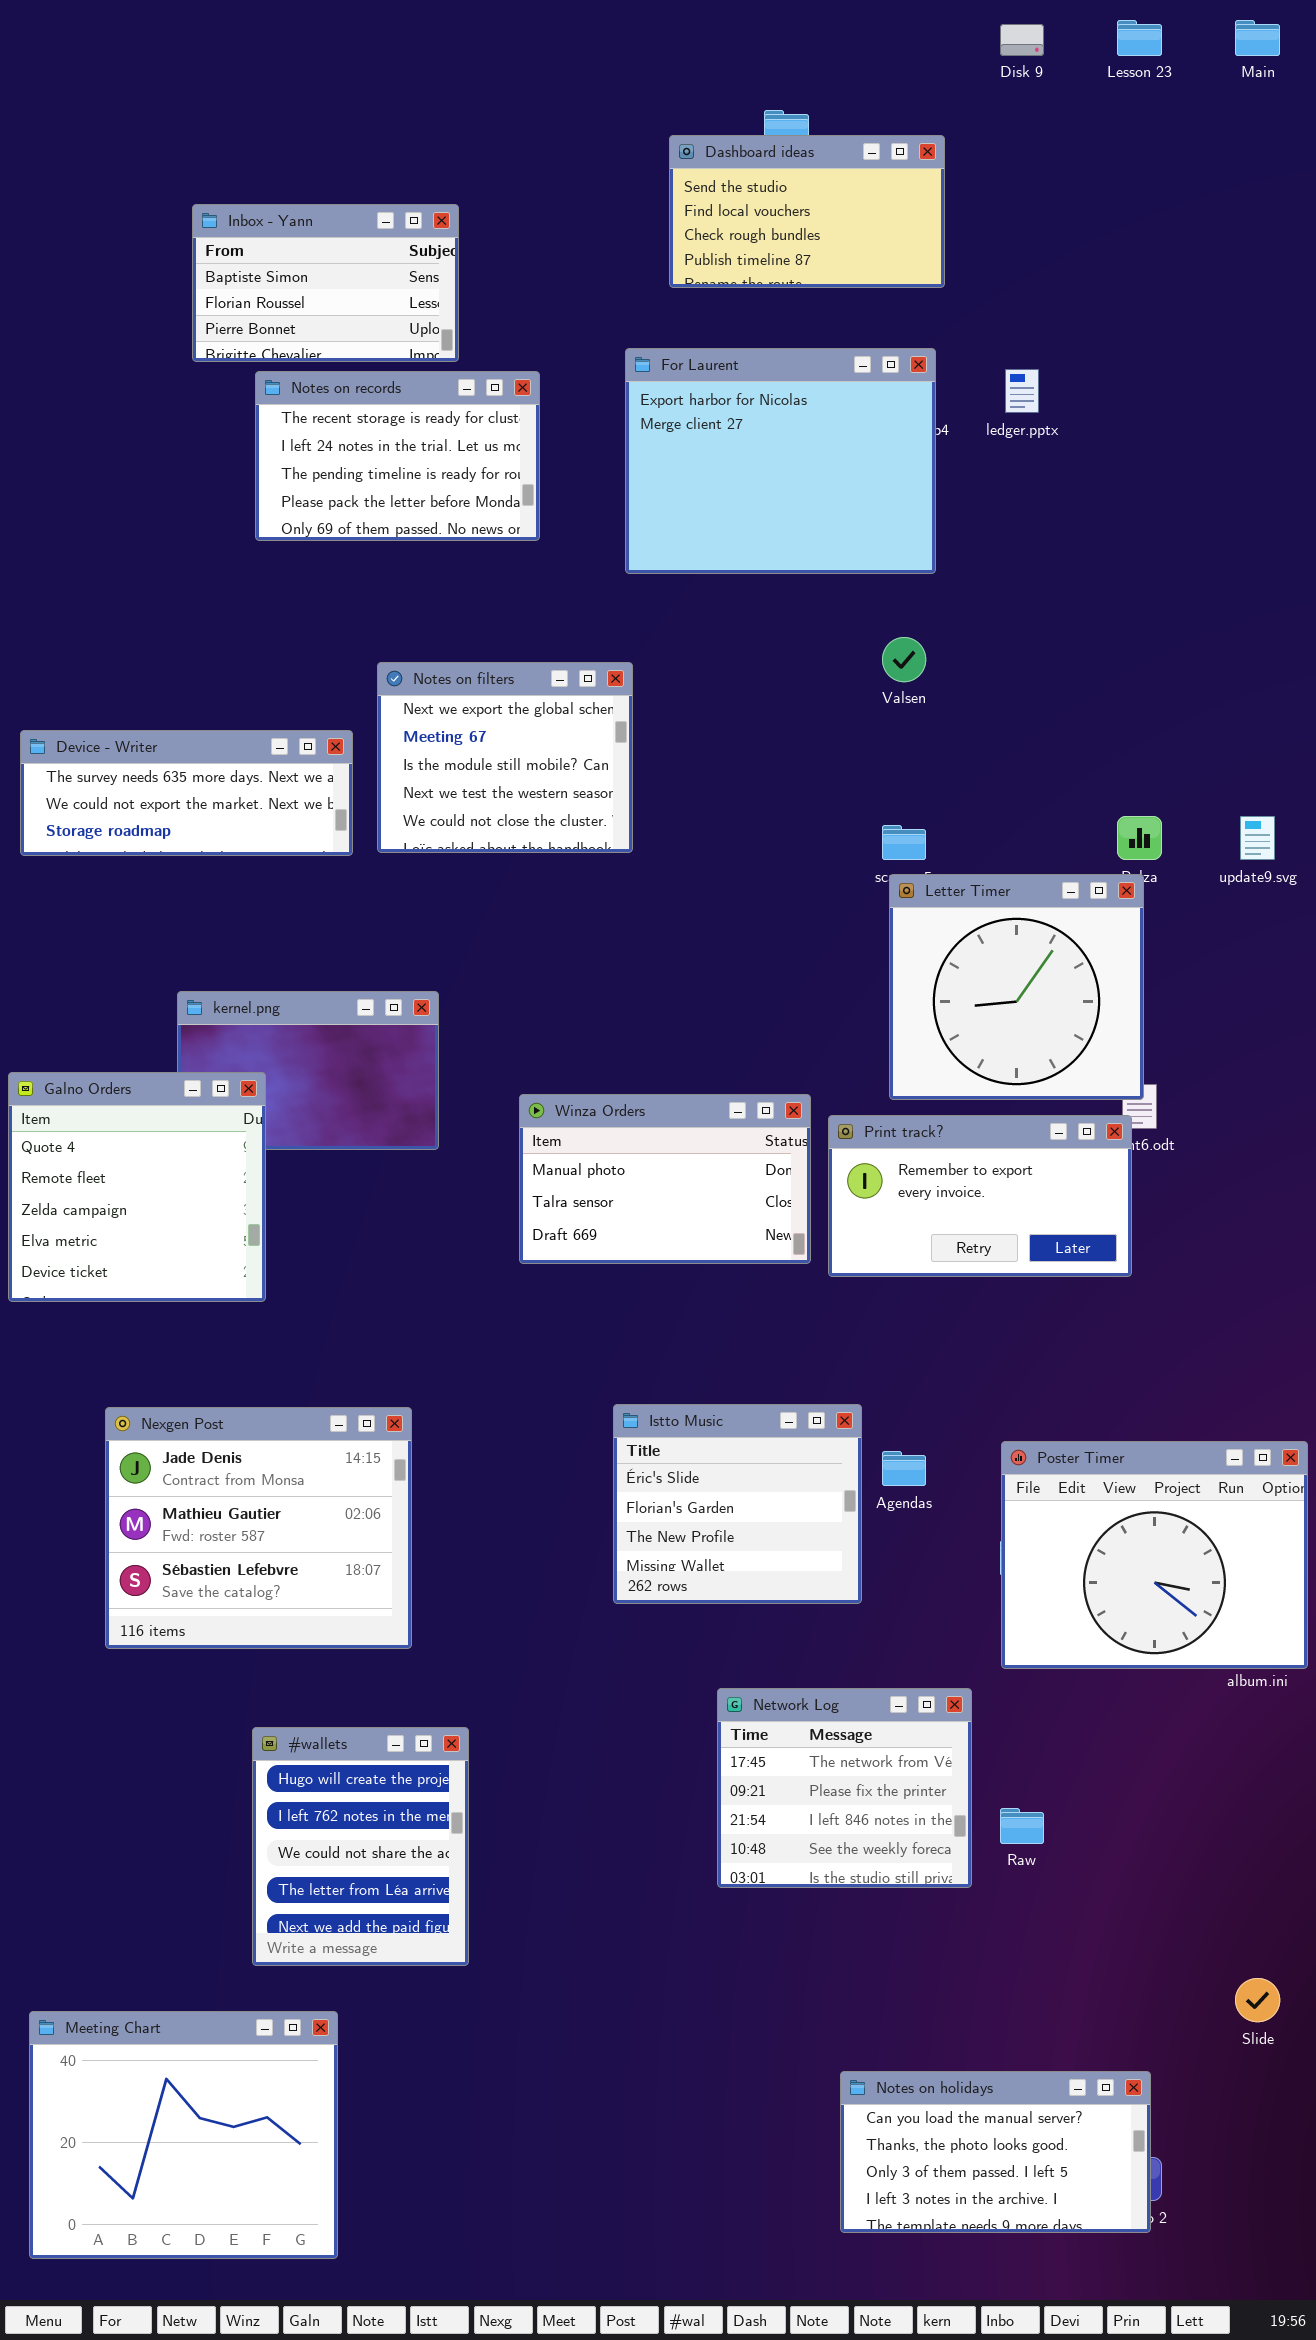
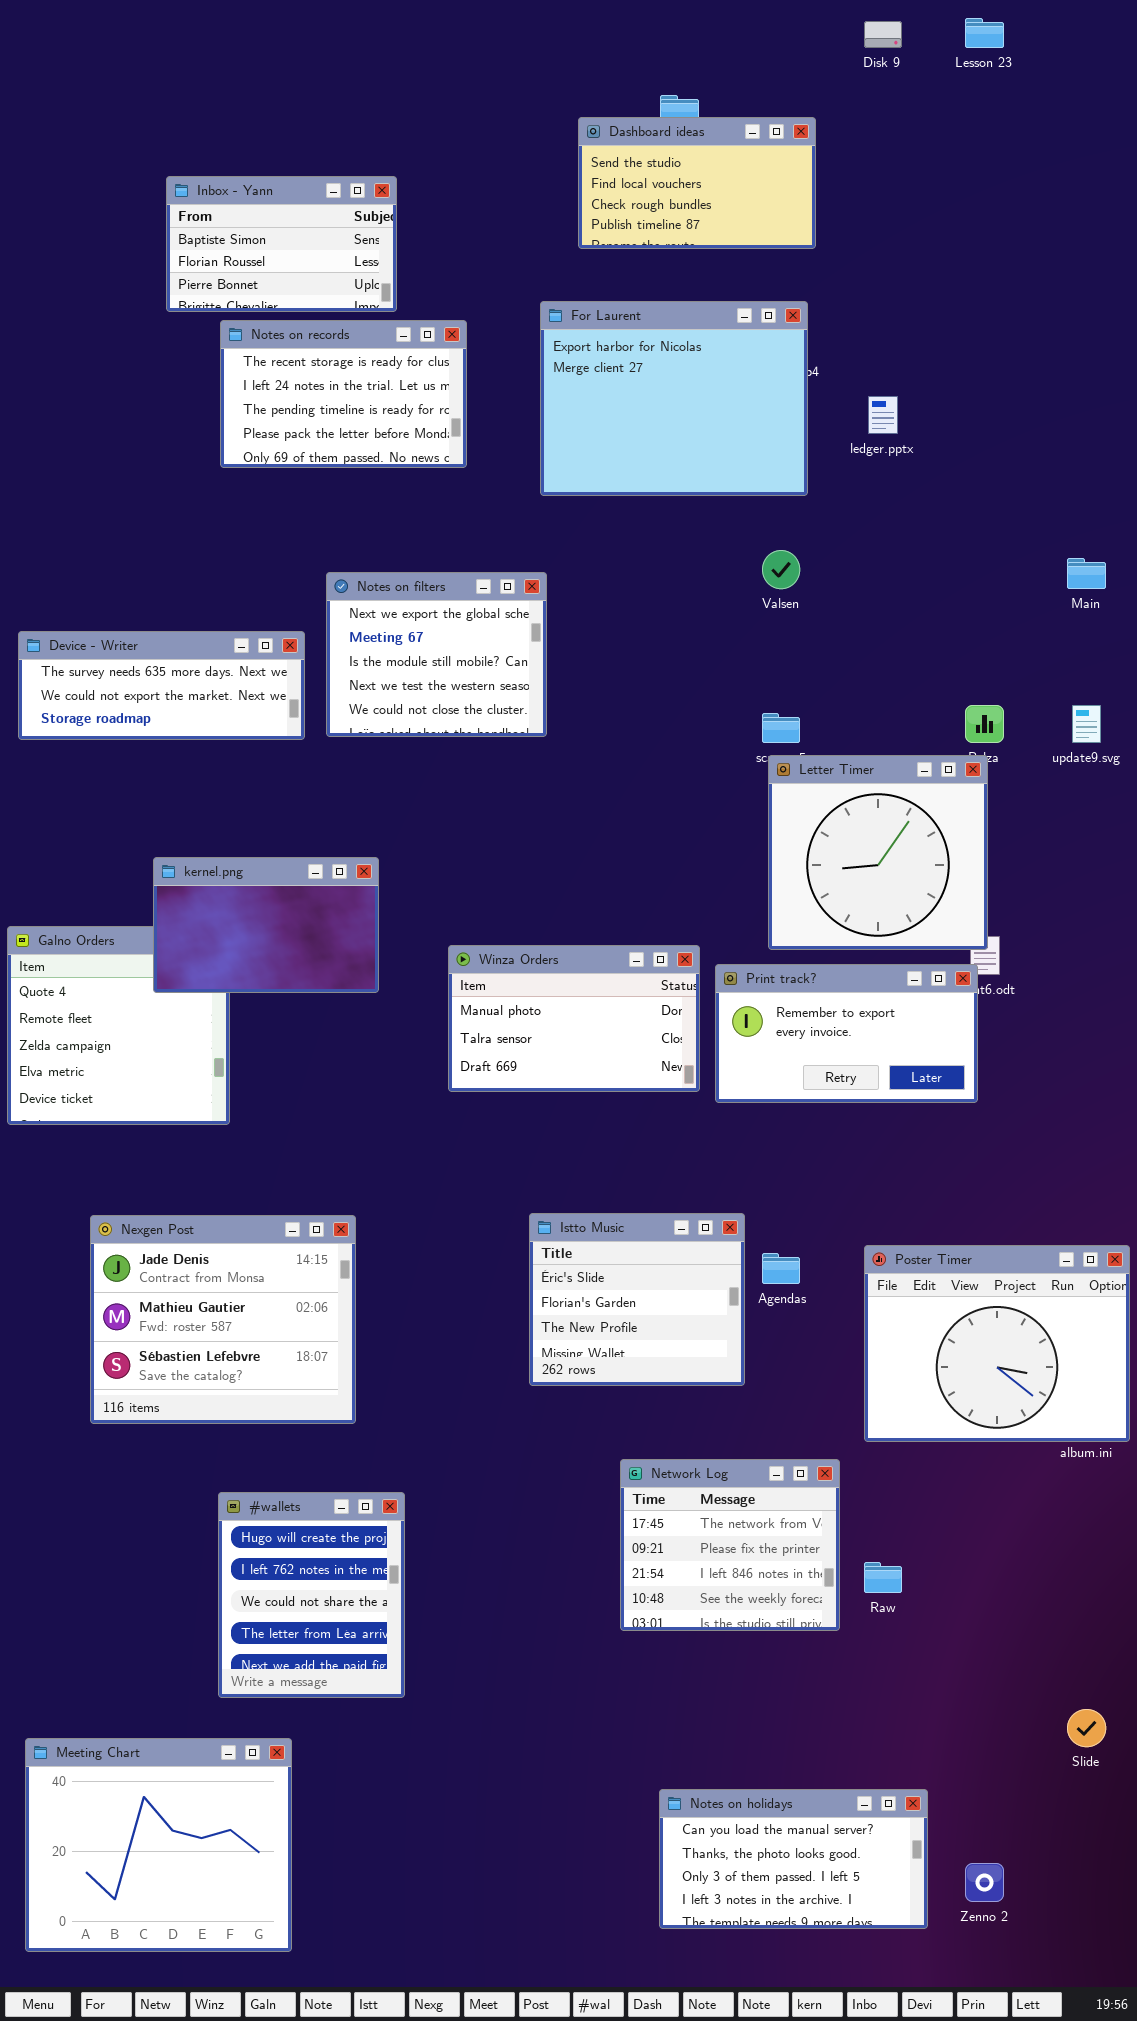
Main: [1235,20,1280,56] -> [1067,558,1106,589], moved
ledger.pptx: [1005,369,1039,413] -> [868,396,898,434], moved
kernel.png: [177,991,439,1150] -> [153,857,379,993], raised
Notes on holidays: [840,2071,1151,2233] -> [659,1789,928,1929], moved

